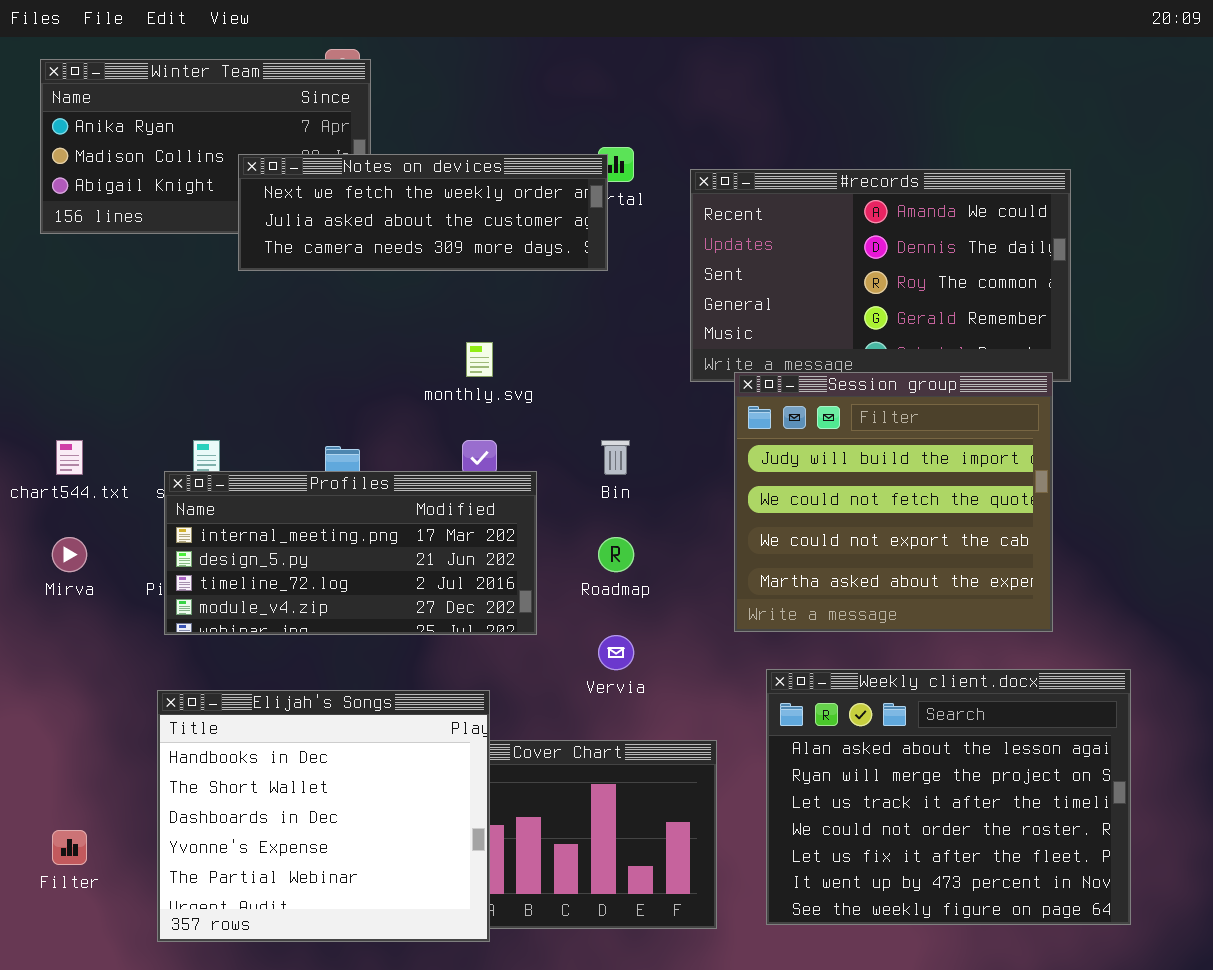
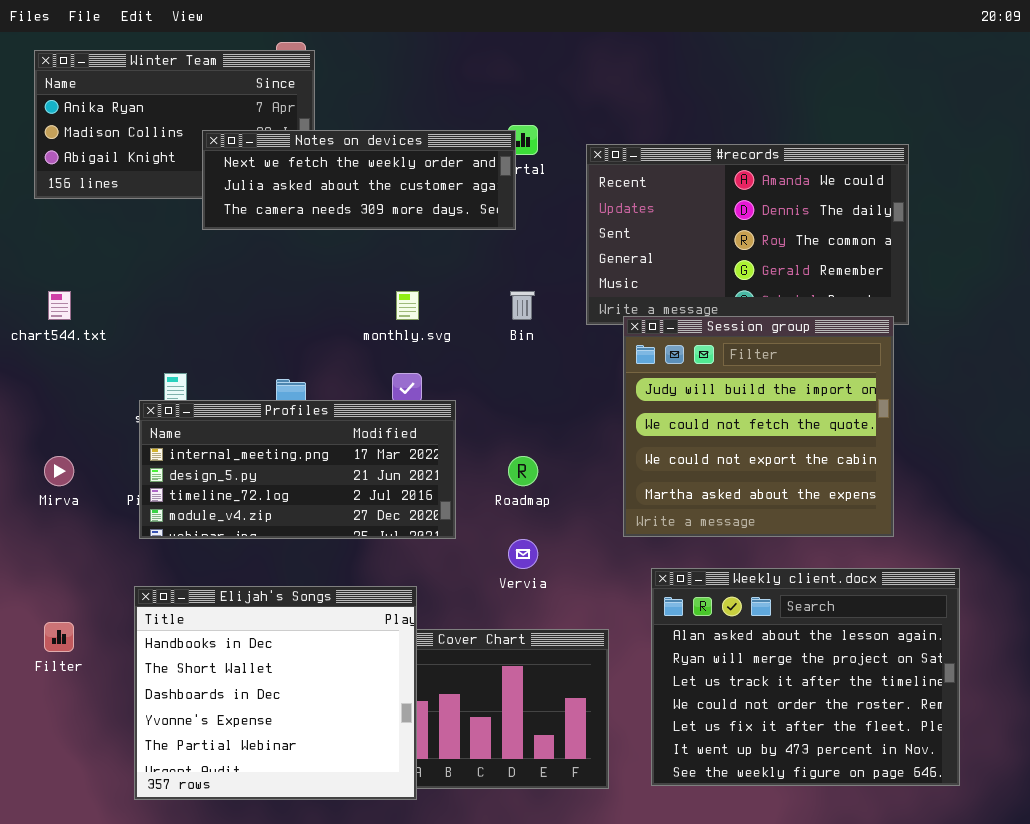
chart544.txt: [56,440,83,475] -> [48,291,71,320], moved
Bin: [601,440,630,475] -> [510,291,535,320], moved
Filter: [52,830,87,865] -> [44,622,74,652], moved

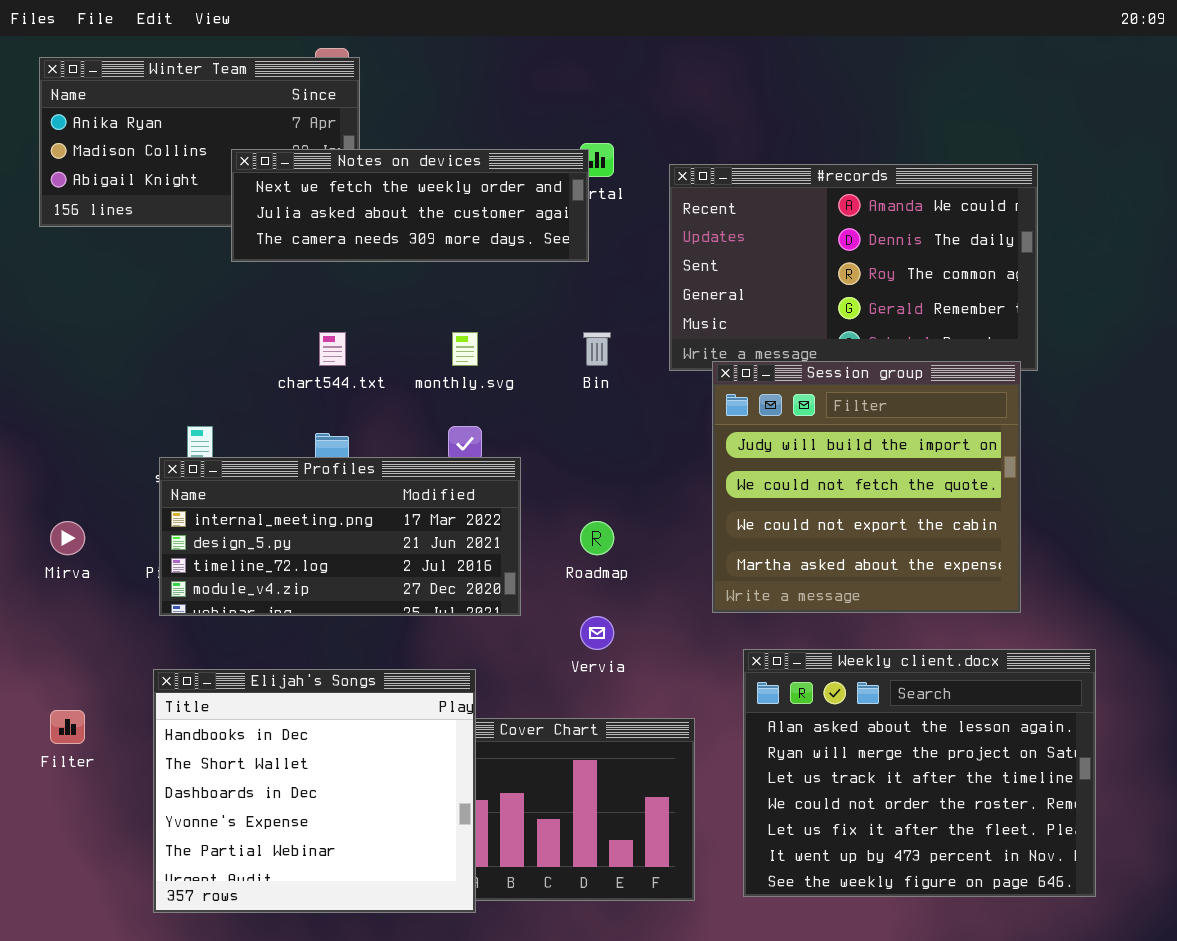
chart544.txt: [48,291,71,320] -> [319,332,346,366], moved

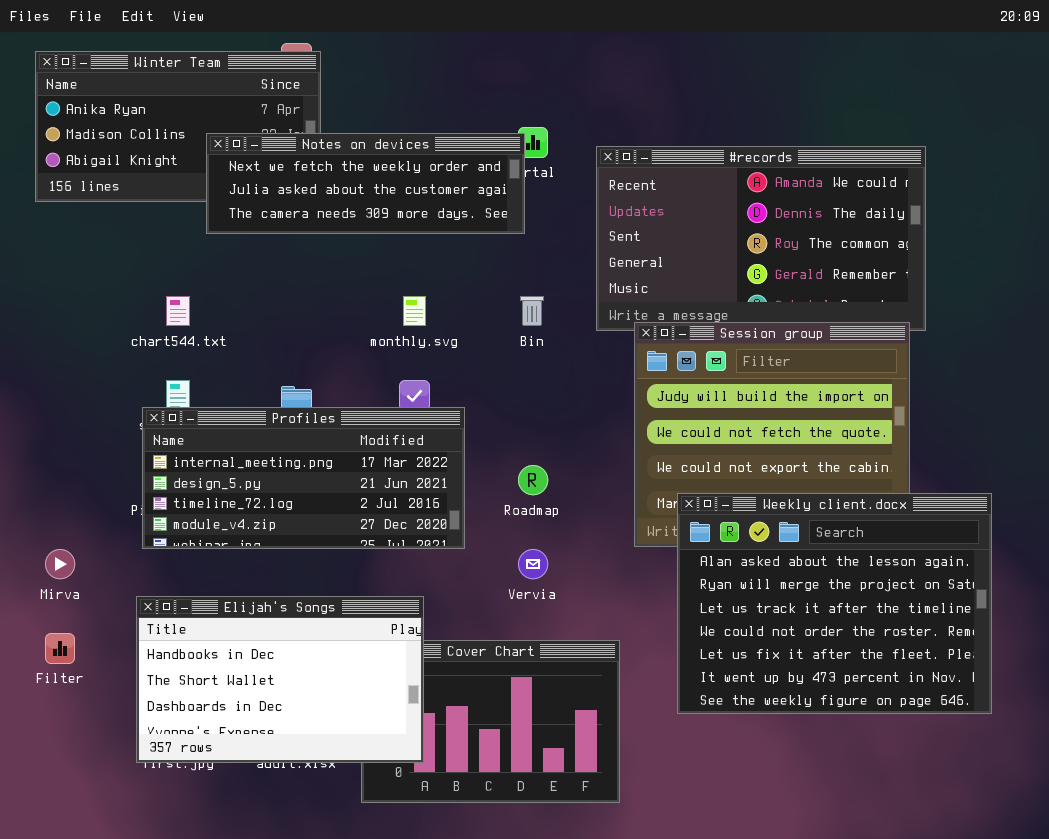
chart544.txt: [319,332,346,366] -> [166,296,190,326], moved
Mirva: [50,521,85,555] -> [45,549,75,579], moved
Weekly client.docx: [743,649,1096,897] -> [677,493,992,714], moved
Elijah's Songs: [153,669,476,913] -> [136,596,424,763], resized

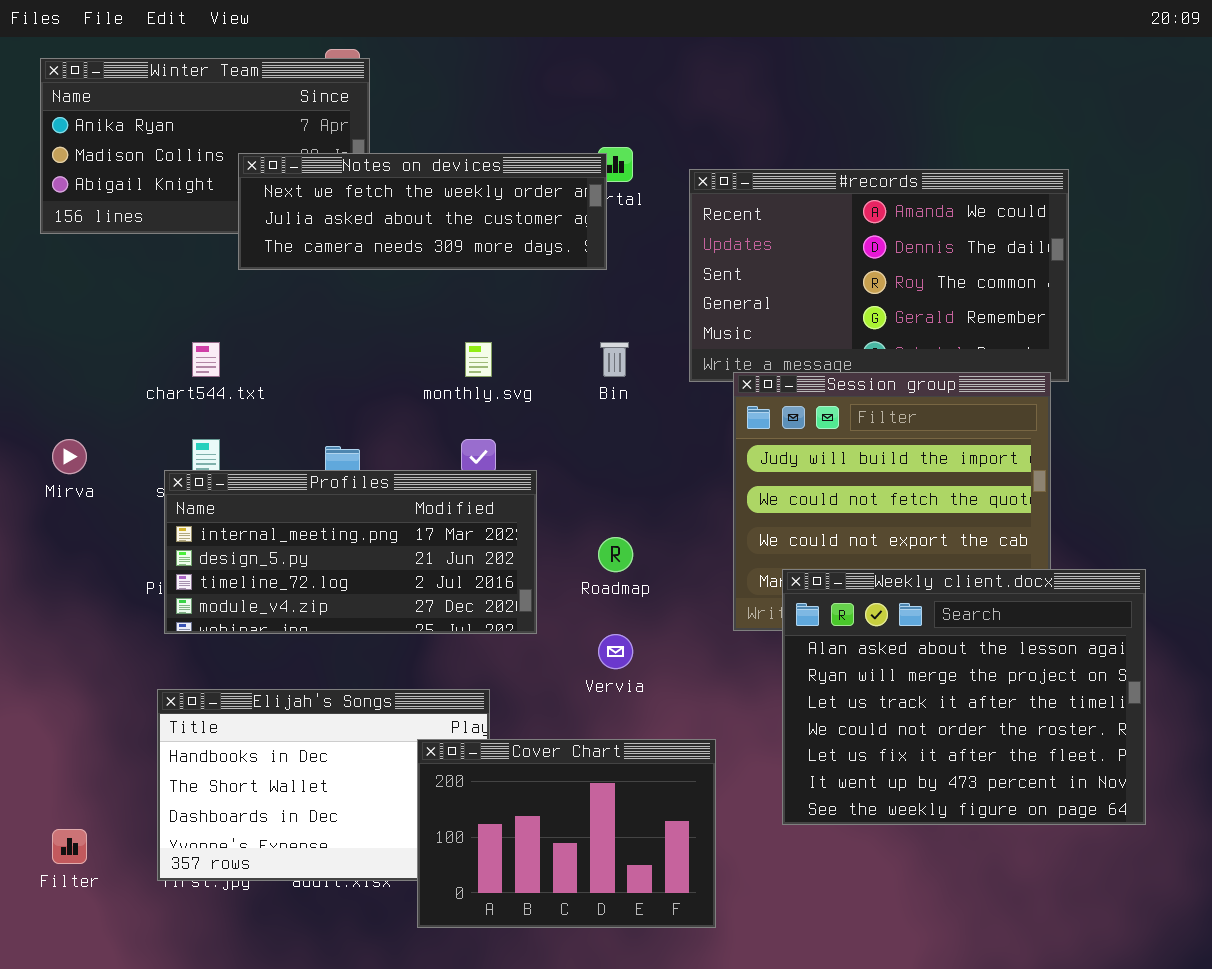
Mirva: [45,549,75,579] -> [52,439,87,474], moved
Filter: [45,633,75,664] -> [52,829,87,864], moved
Cover Chart: [361,640,620,803] -> [417,739,716,928], raised

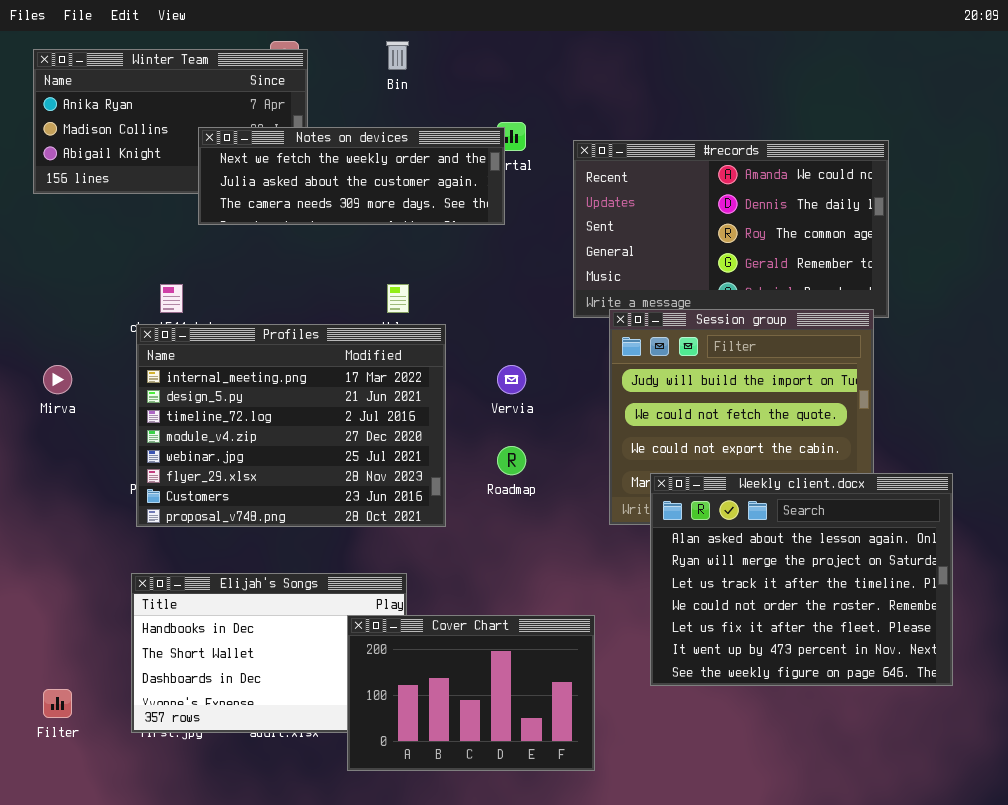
Bin: [600,342,629,377] -> [386,41,409,70], moved
Profiles: [164,470,537,634] -> [136,324,446,527], resized
Vervia: [598,634,633,669] -> [497,365,526,394], moved

